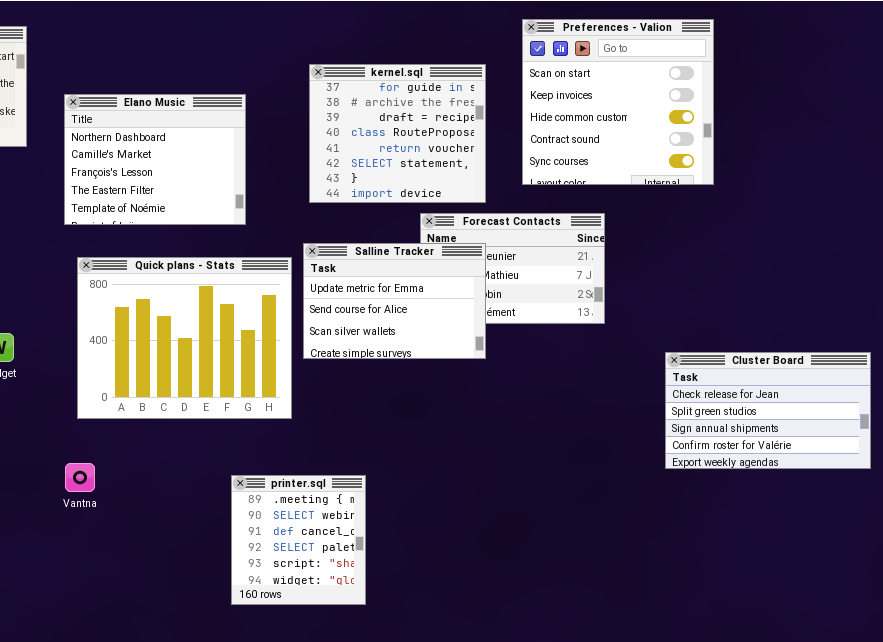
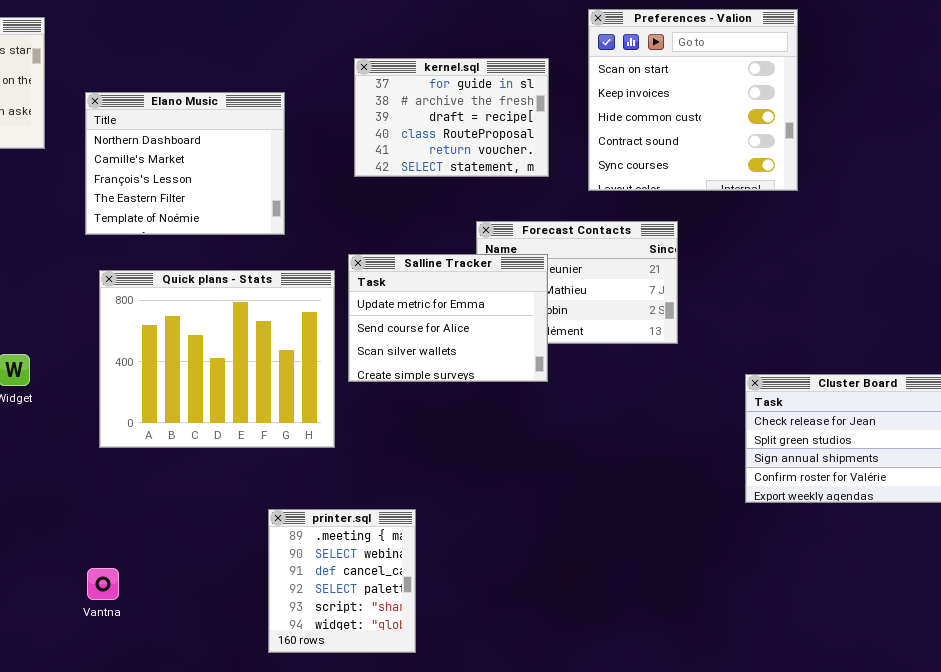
kernel.sql: [309,64,486,203] -> [354,58,549,177], resized
Vantna: [65,463,95,492] -> [87,568,119,600], moved

